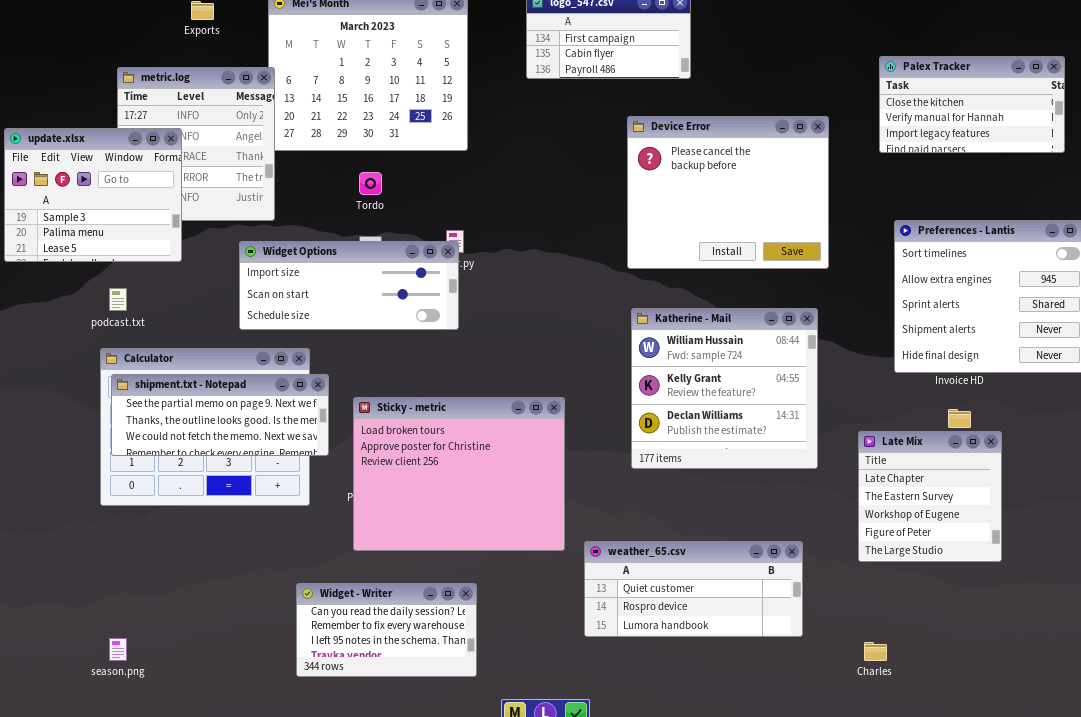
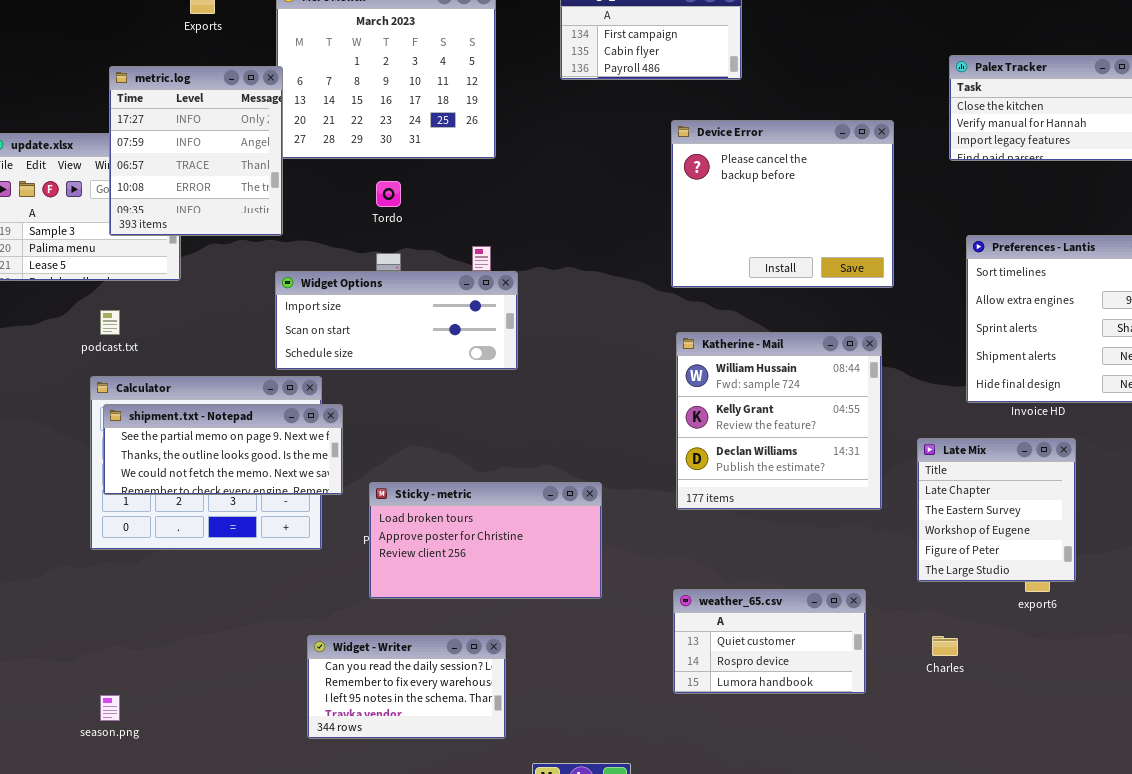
metric.log: [117,67,275,221] -> [109,66,283,236], raised
Widget Options: [239,241,459,330] -> [275,271,518,370], moved
Sticky - metric: [353,397,565,551] -> [369,482,602,599], resized
Late Mix: [858,431,1002,562] -> [917,438,1076,582], moved
weather_65.csv: [584,541,803,637] -> [673,589,866,694], resized
Charles: [864,642,887,661] -> [932,636,958,656], moved

